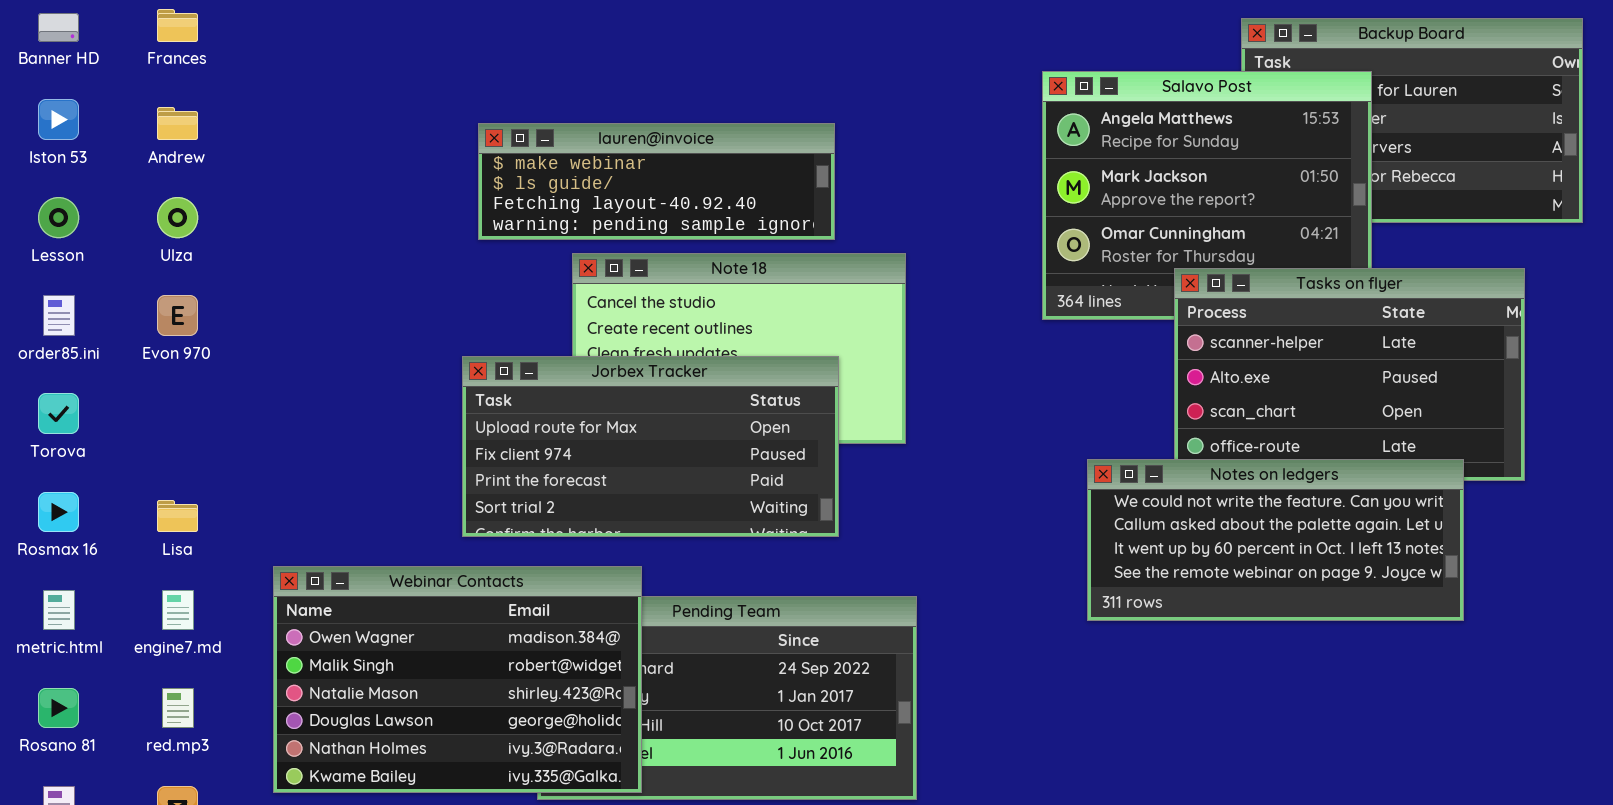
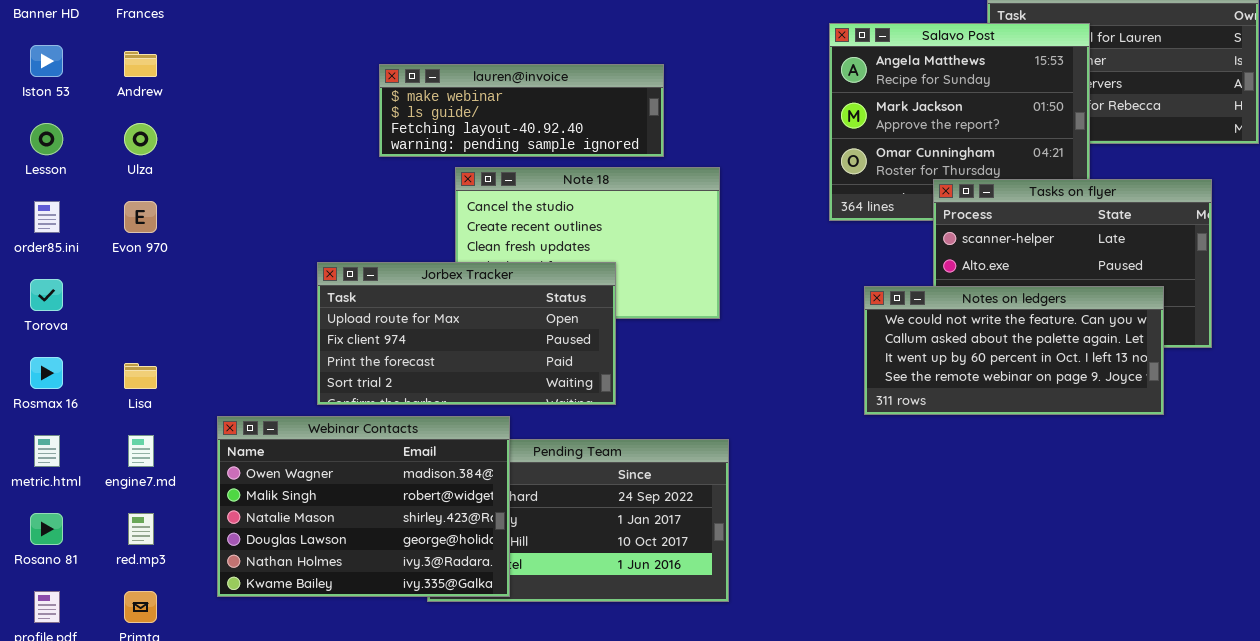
Jorbex Tracker: [462,356,839,537] -> [317,262,616,405], moved
Notes on ledgers: [1087,459,1464,621] -> [864,286,1164,415], moved

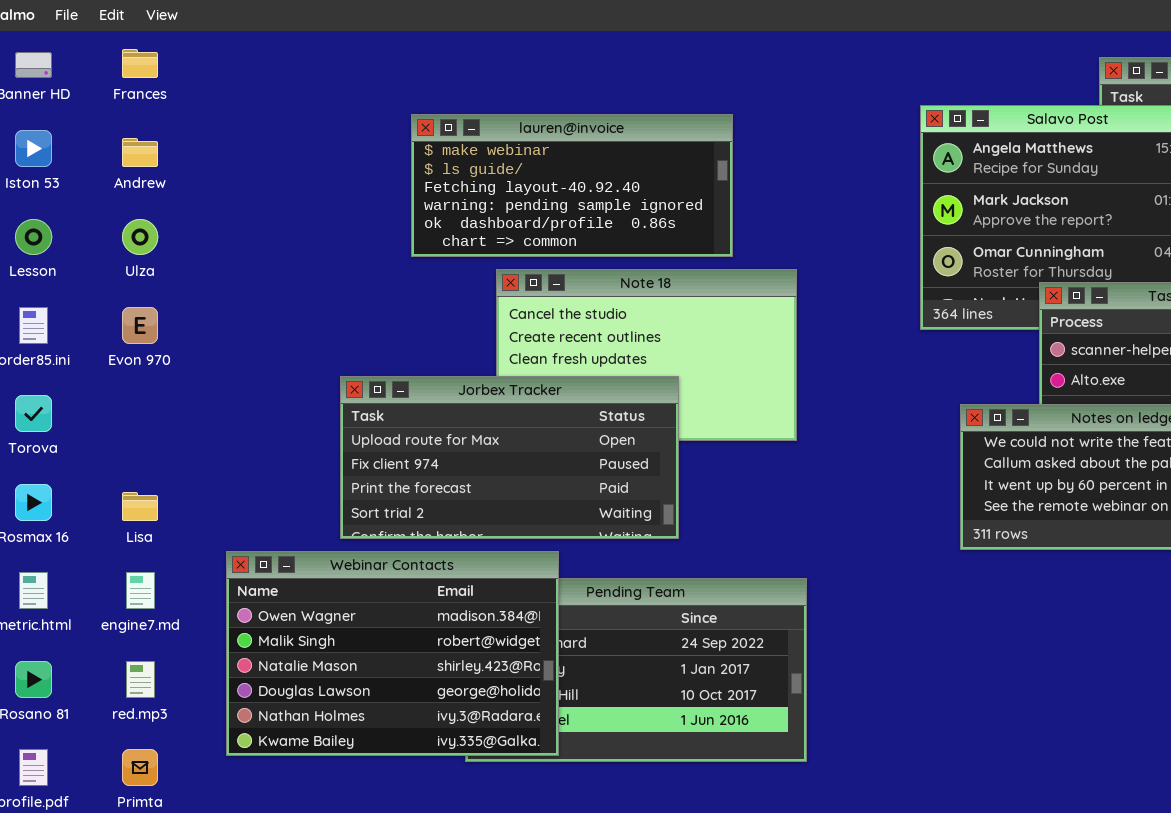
lauren@invoice: [379,64,664,157] -> [411,114,733,257], resized

